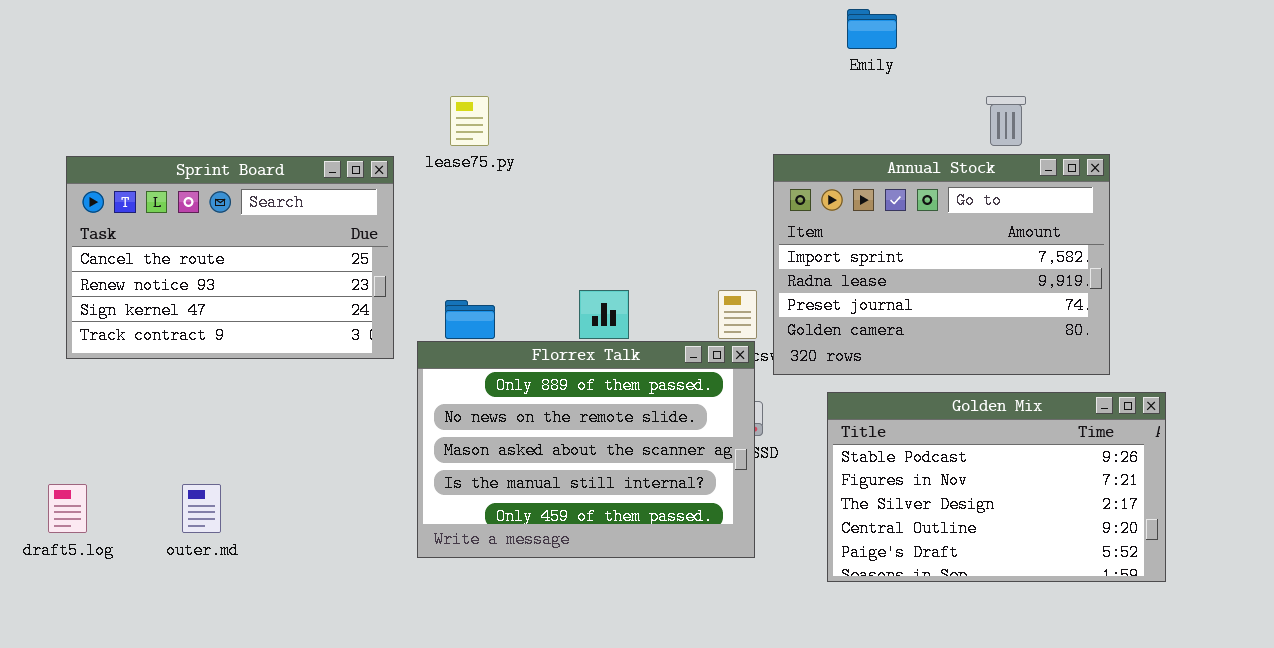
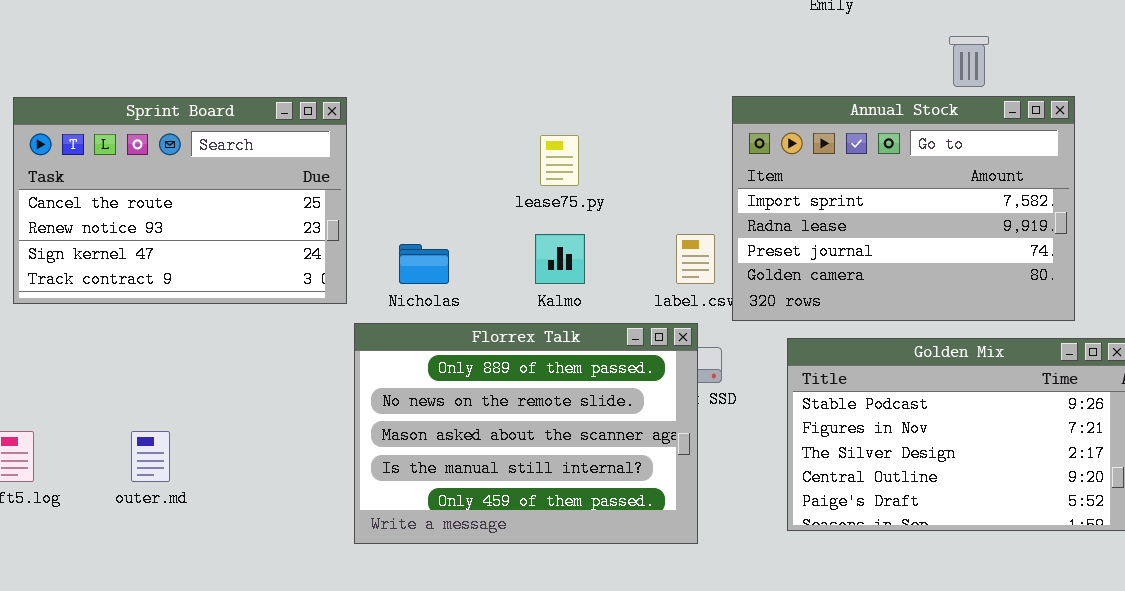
lease75.py: [450,96,489,146] -> [540,135,579,186], moved
Florrex Talk: [417,341,755,558] -> [354,323,698,544], moved

